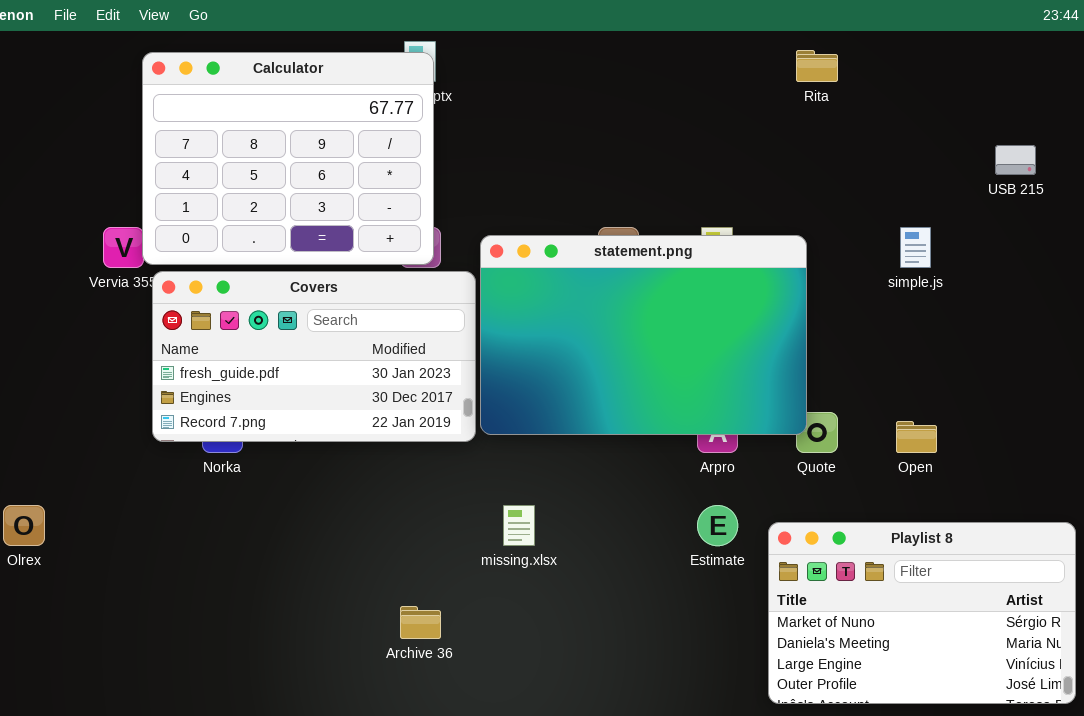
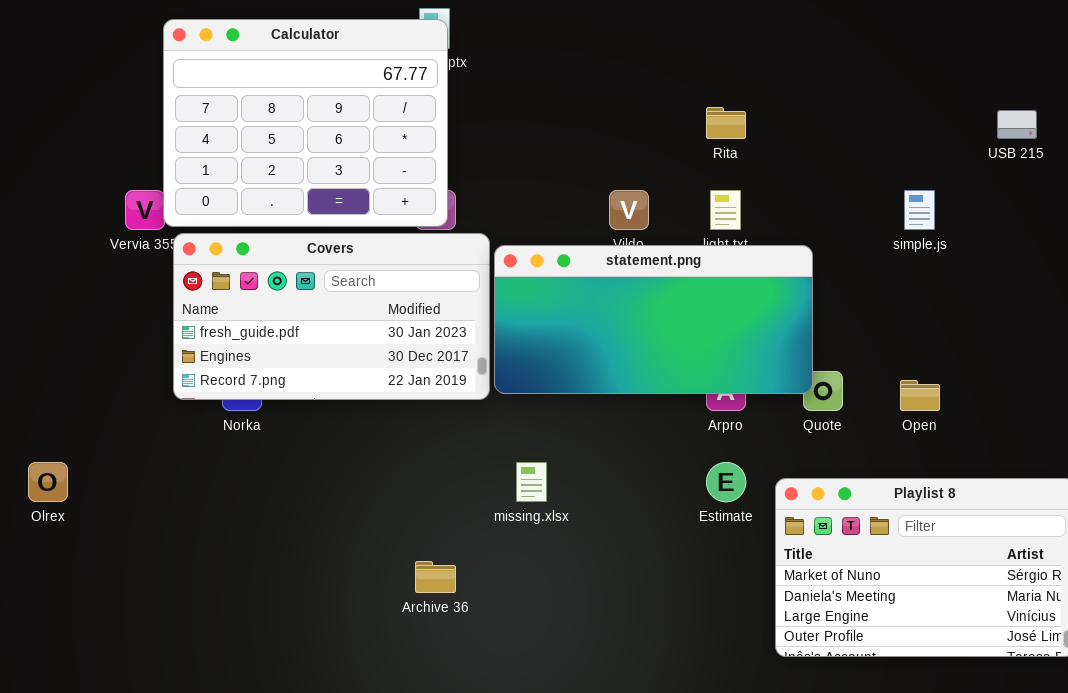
Rita: [796,50,838,82] -> [706,107,746,139], moved
statement.png: [480,235,807,435] -> [494,245,813,394], resized

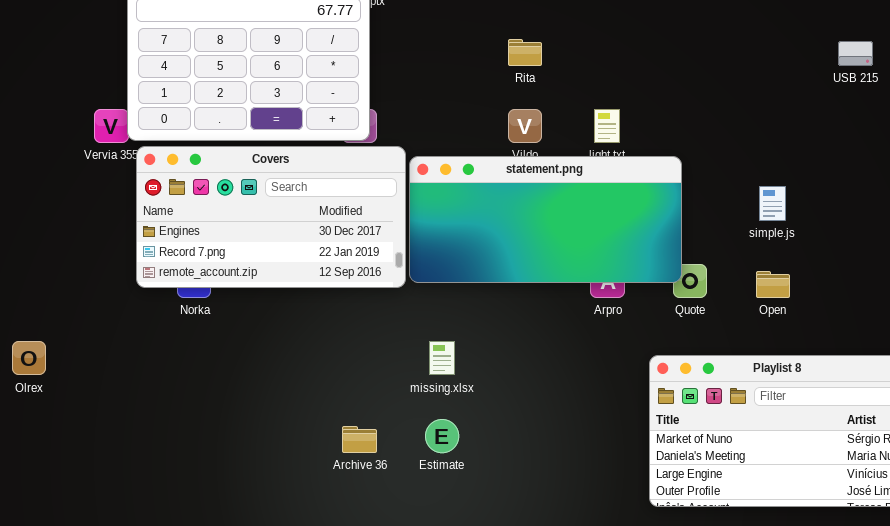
Rita: [706,107,746,139] -> [508,39,542,66], moved
simple.js: [904,190,935,230] -> [759,186,786,221], moved
Covers: [173,233,490,400] -> [136,146,406,288], scrolled down 1 row
Estimate: [706,462,746,502] -> [425,419,459,453], moved

